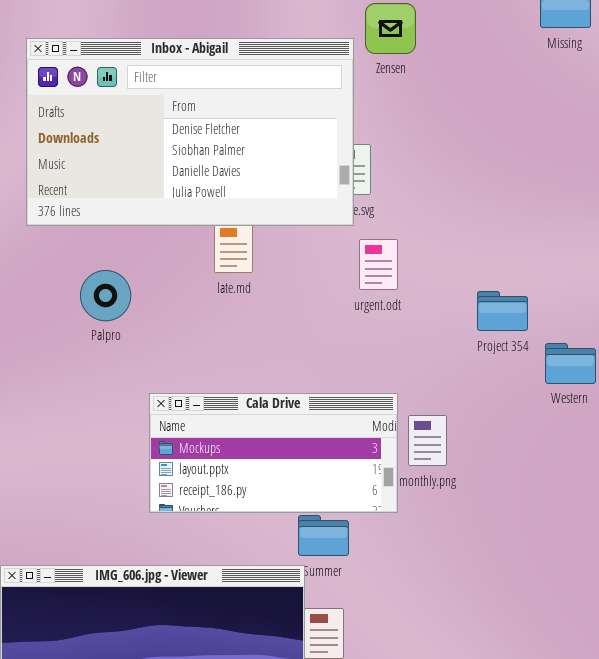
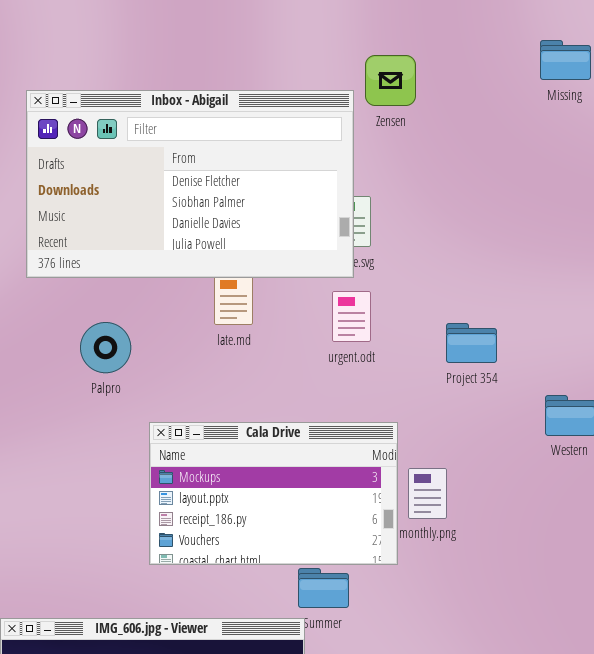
urgent.odt: [359,239,398,290] -> [332,291,371,342], moved
Project 354: [477,291,528,331] -> [446,323,497,363], moved
Cala Drive: [149,393,398,513] -> [149,422,398,565], resized

